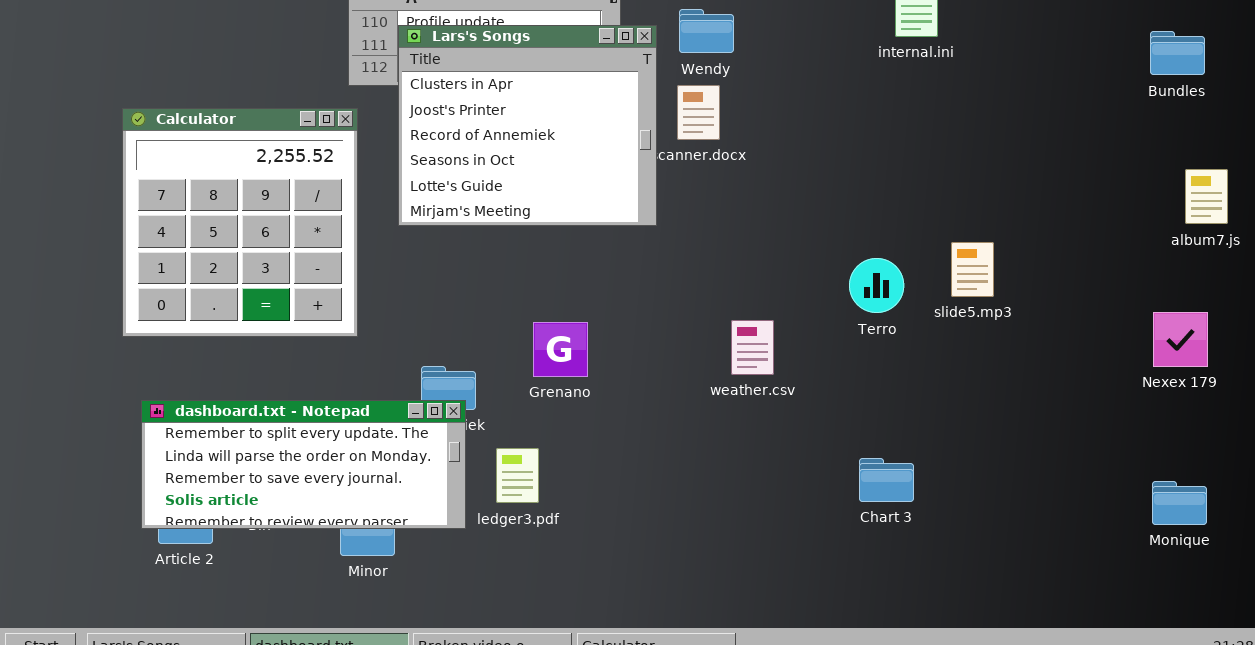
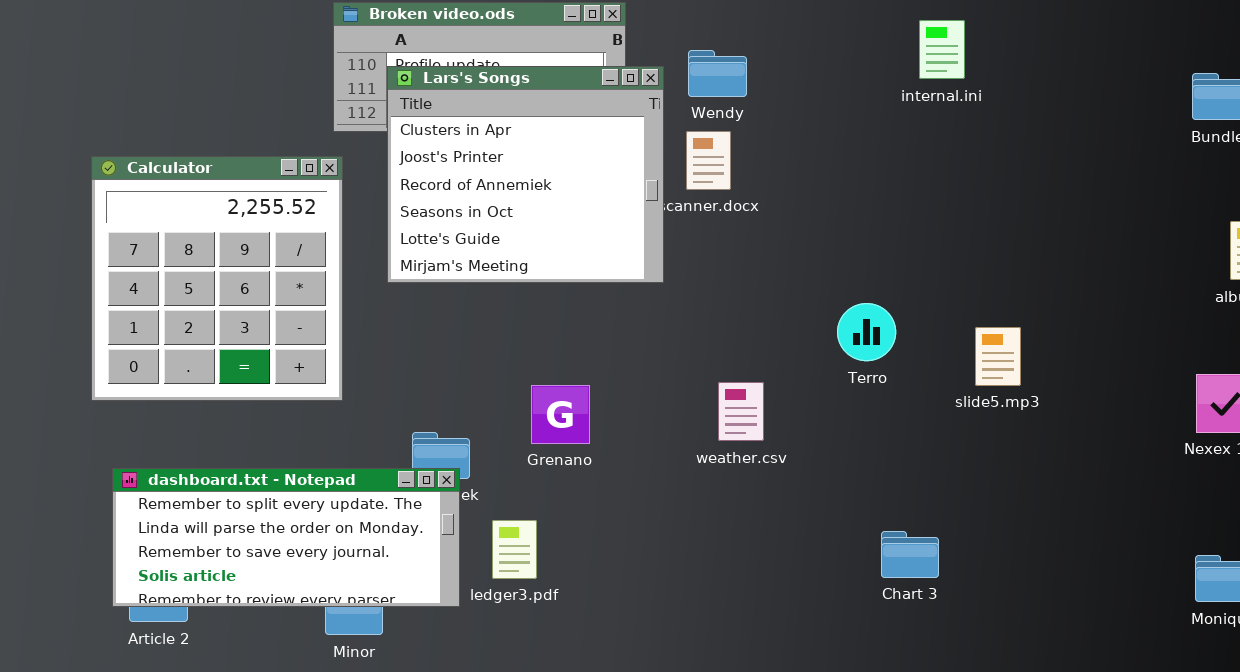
slide5.mp3: [951,242,994,297] -> [975,327,1021,386], moved
Terro: [849,258,904,313] -> [837,303,896,361], moved
weather.csv: [731,320,774,375] -> [718,382,764,441], moved

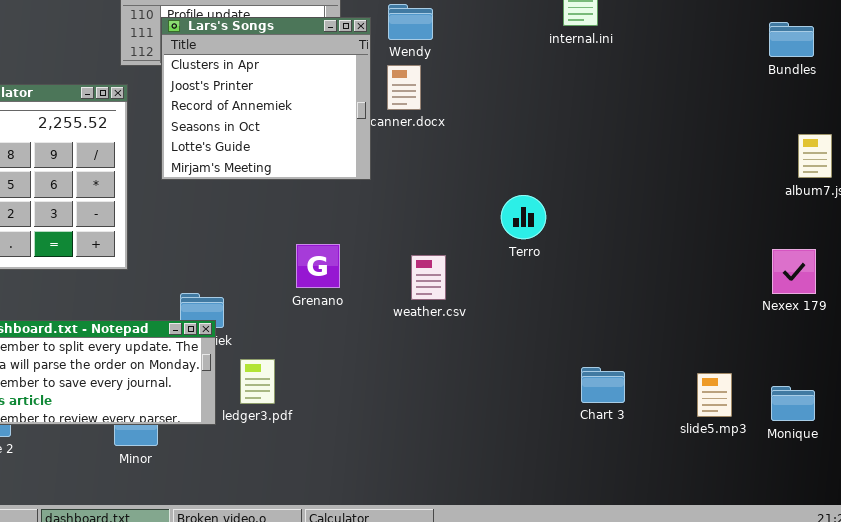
slide5.mp3: [975,327,1021,386] -> [697,373,732,417], moved
Grenano: [531,385,590,444] -> [296,244,340,288], moved
Chart 3: [881,531,939,578] -> [581,367,625,403], moved

